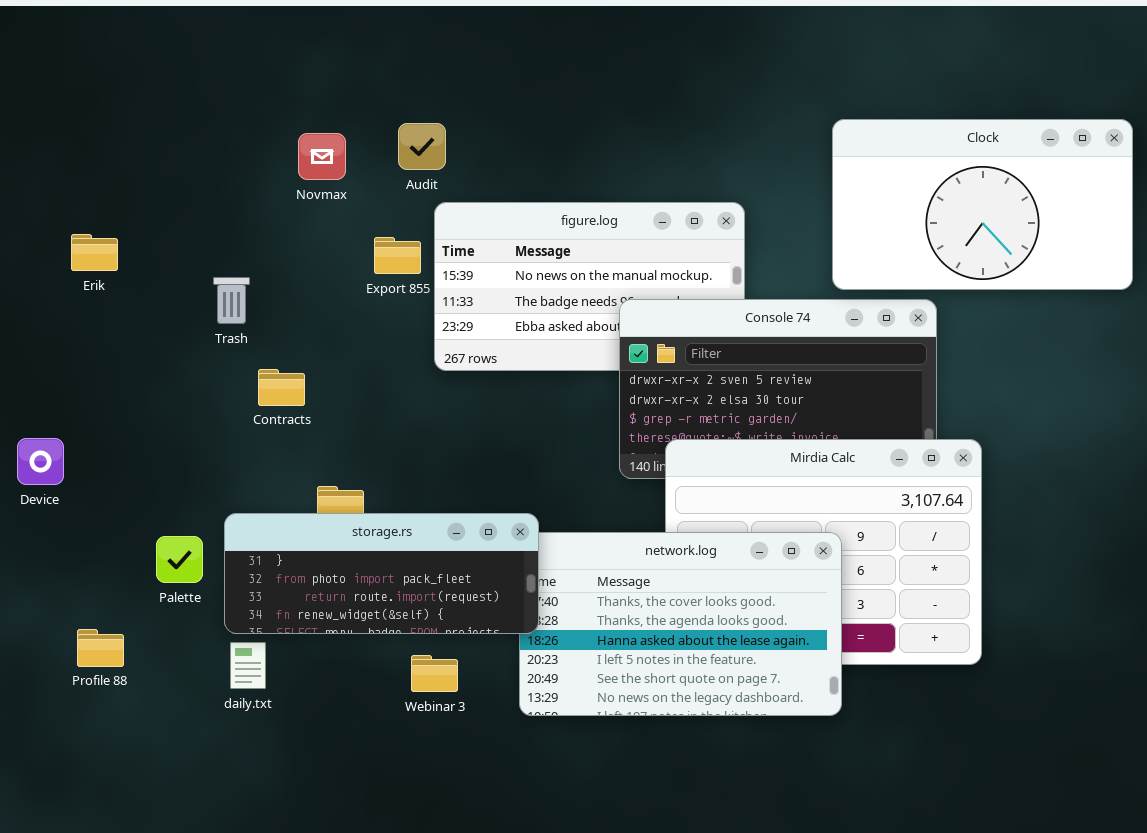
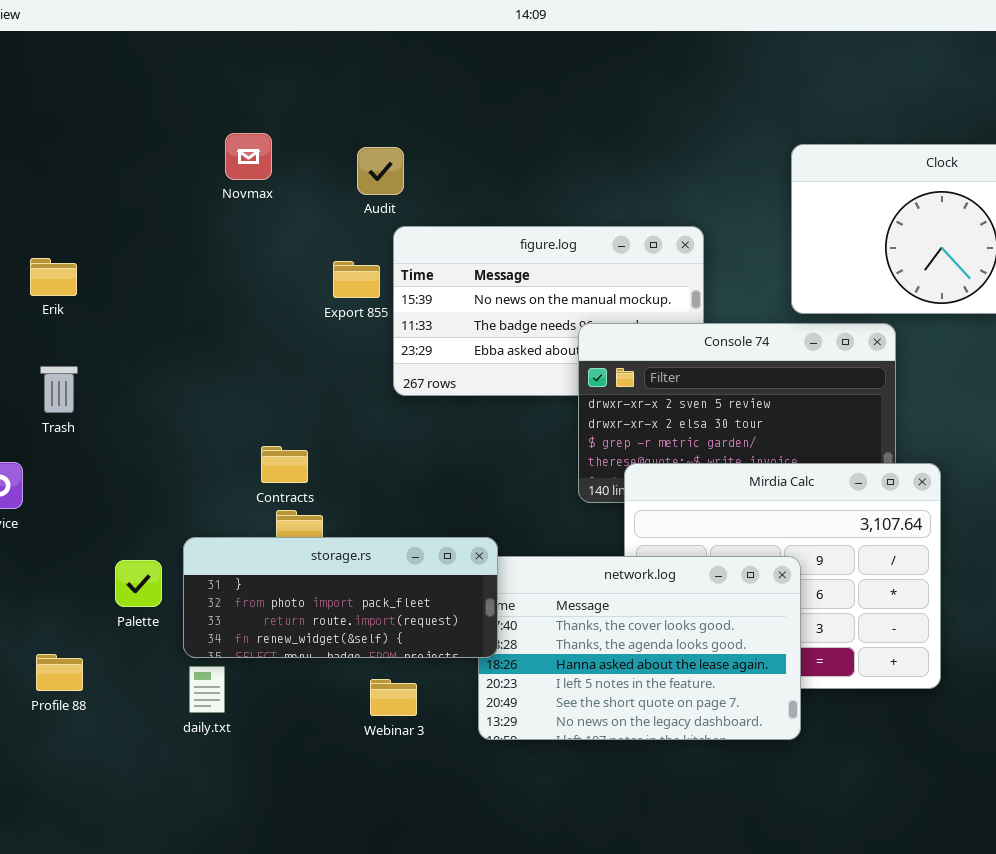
Novmax: [298,133,346,180] -> [225,133,272,180], moved
Trash: [213,277,250,324] -> [40,366,78,413], moved
Contracts: [258,369,305,406] -> [261,446,308,483], moved

